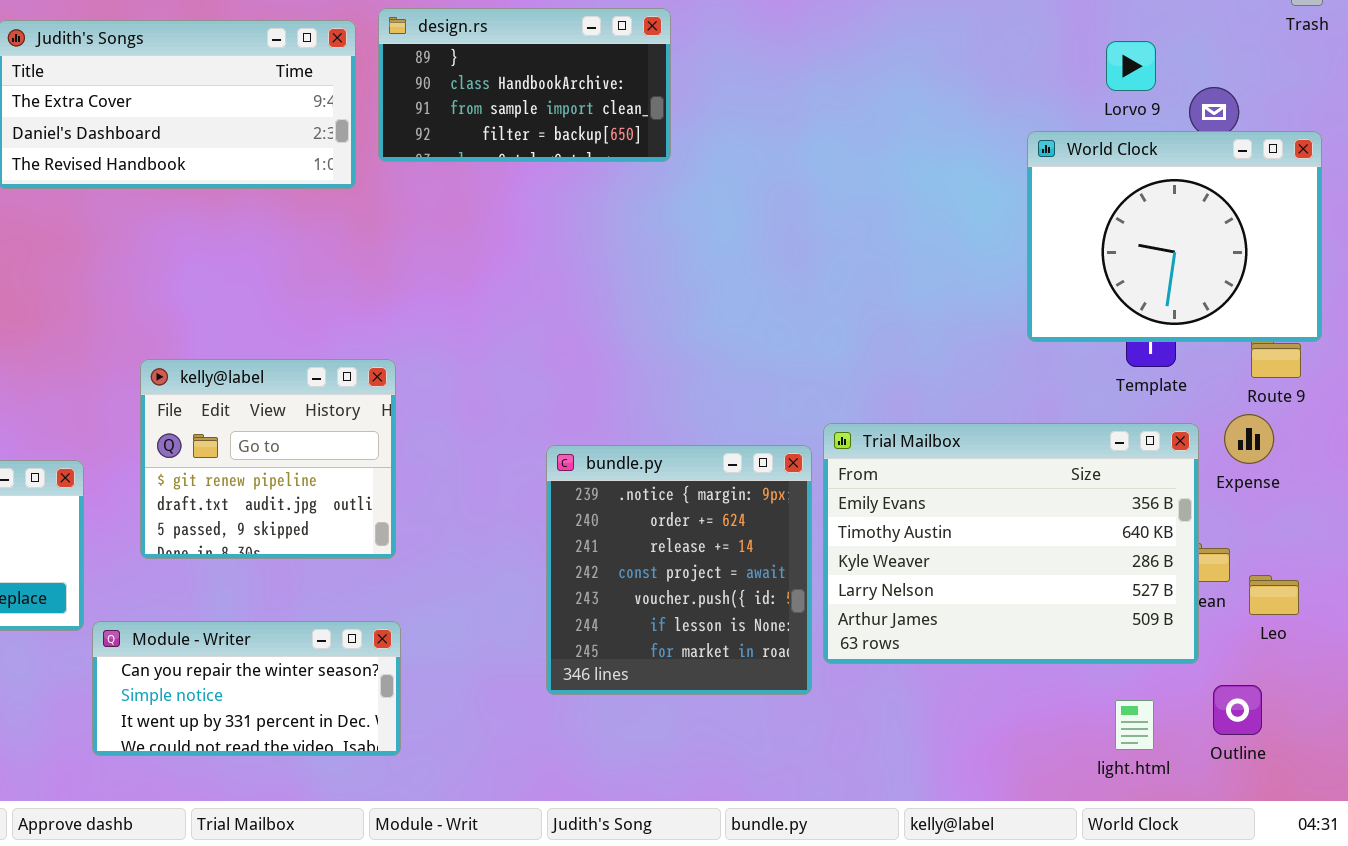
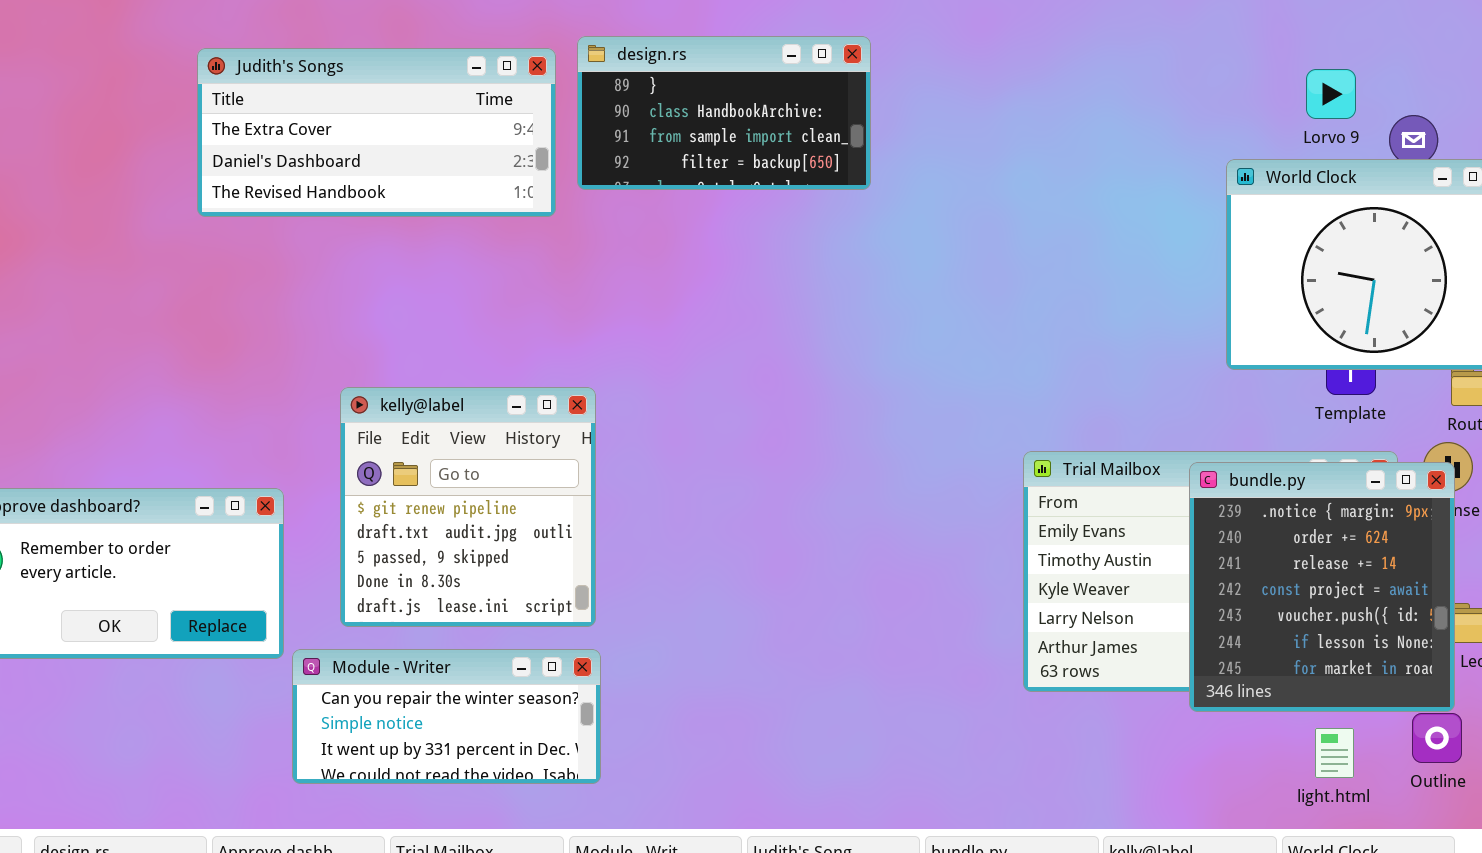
kelly@label: [140,359,396,559] -> [340,387,596,627], resized
bundle.py: [546,445,812,695] -> [1189,462,1455,712], moved

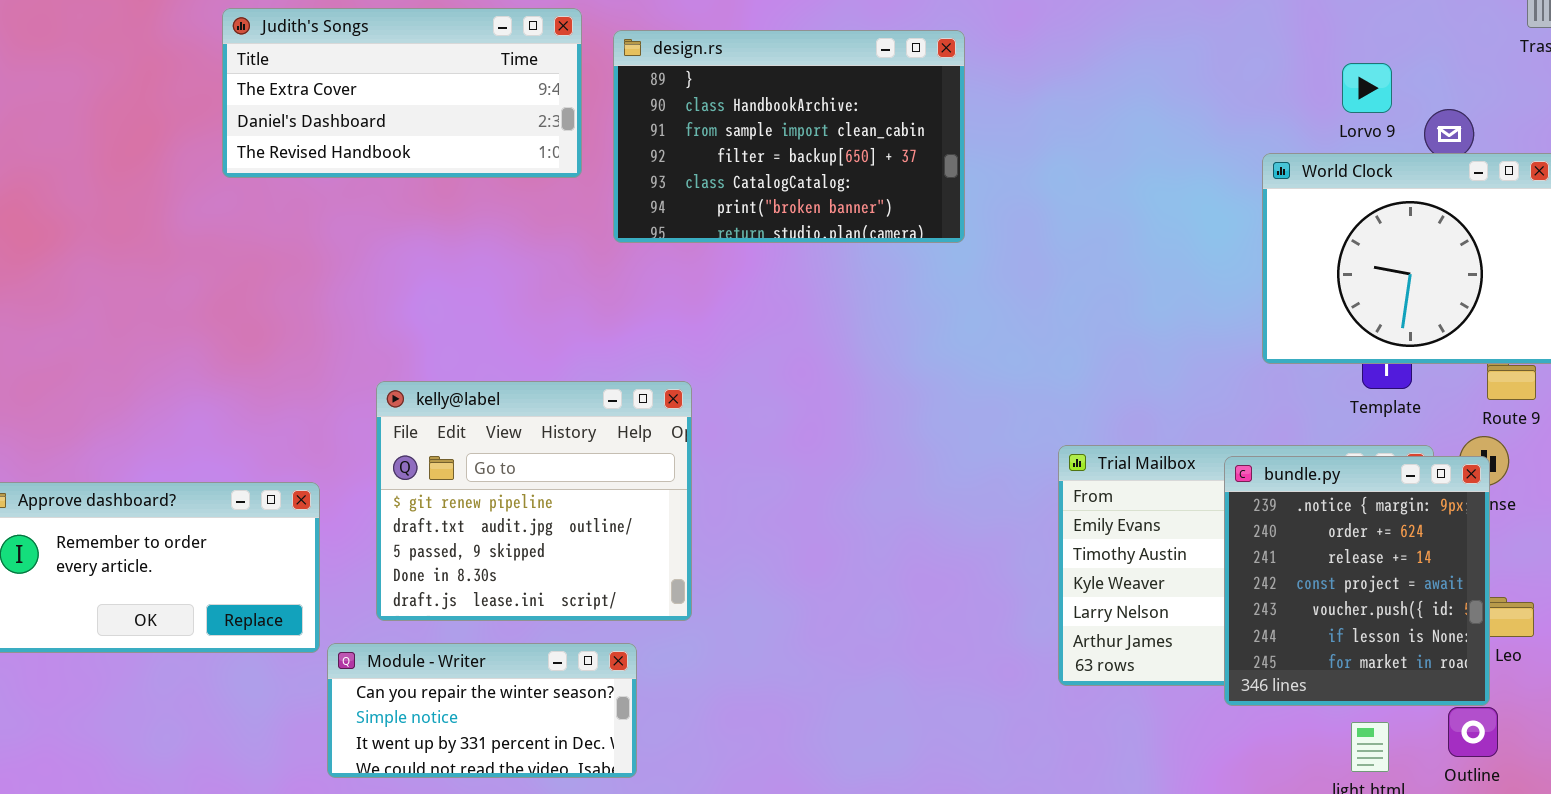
design.rs: [577,36,871,190] -> [613,30,965,243], resized
Judith's Songs: [197,48,556,217] -> [222,8,582,178], moved
kelly@label: [340,387,596,627] -> [376,381,692,621], resized

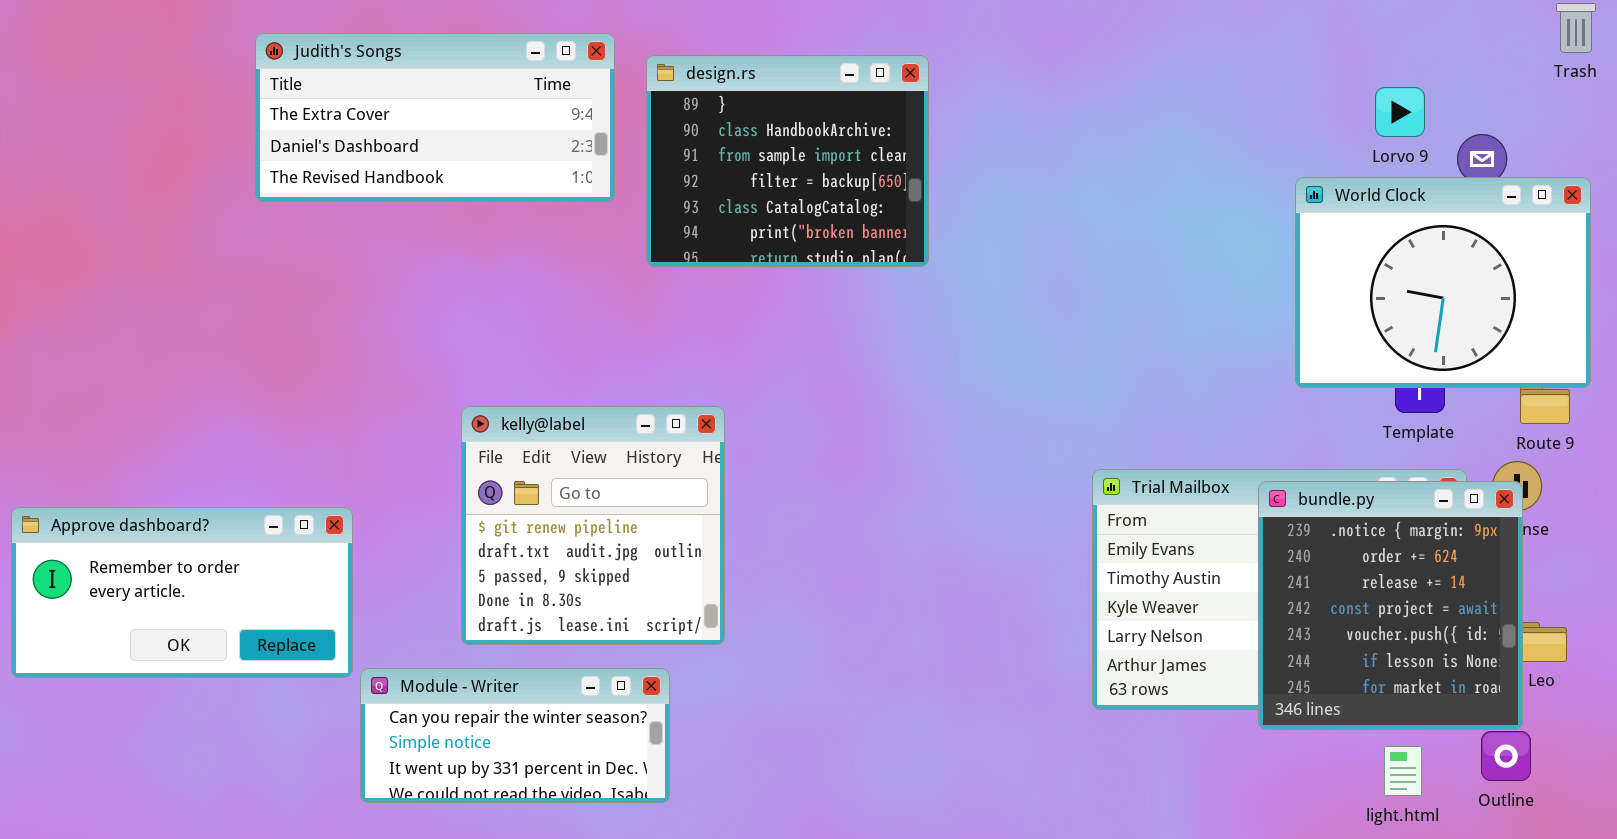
design.rs: [613,30,965,243] -> [646,55,929,267], resized
kelly@label: [376,381,692,621] -> [461,406,725,645], resized

